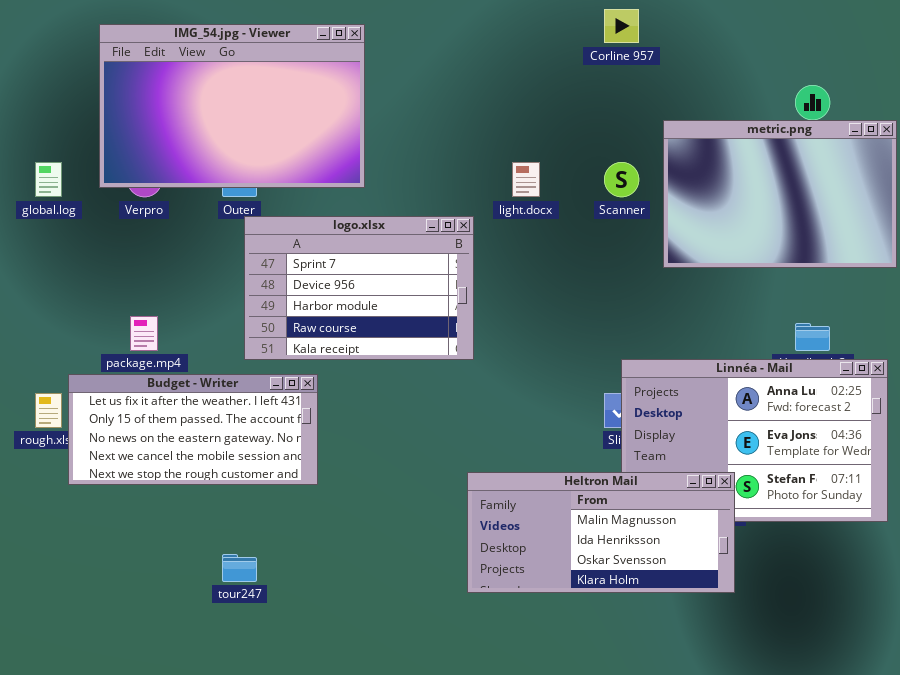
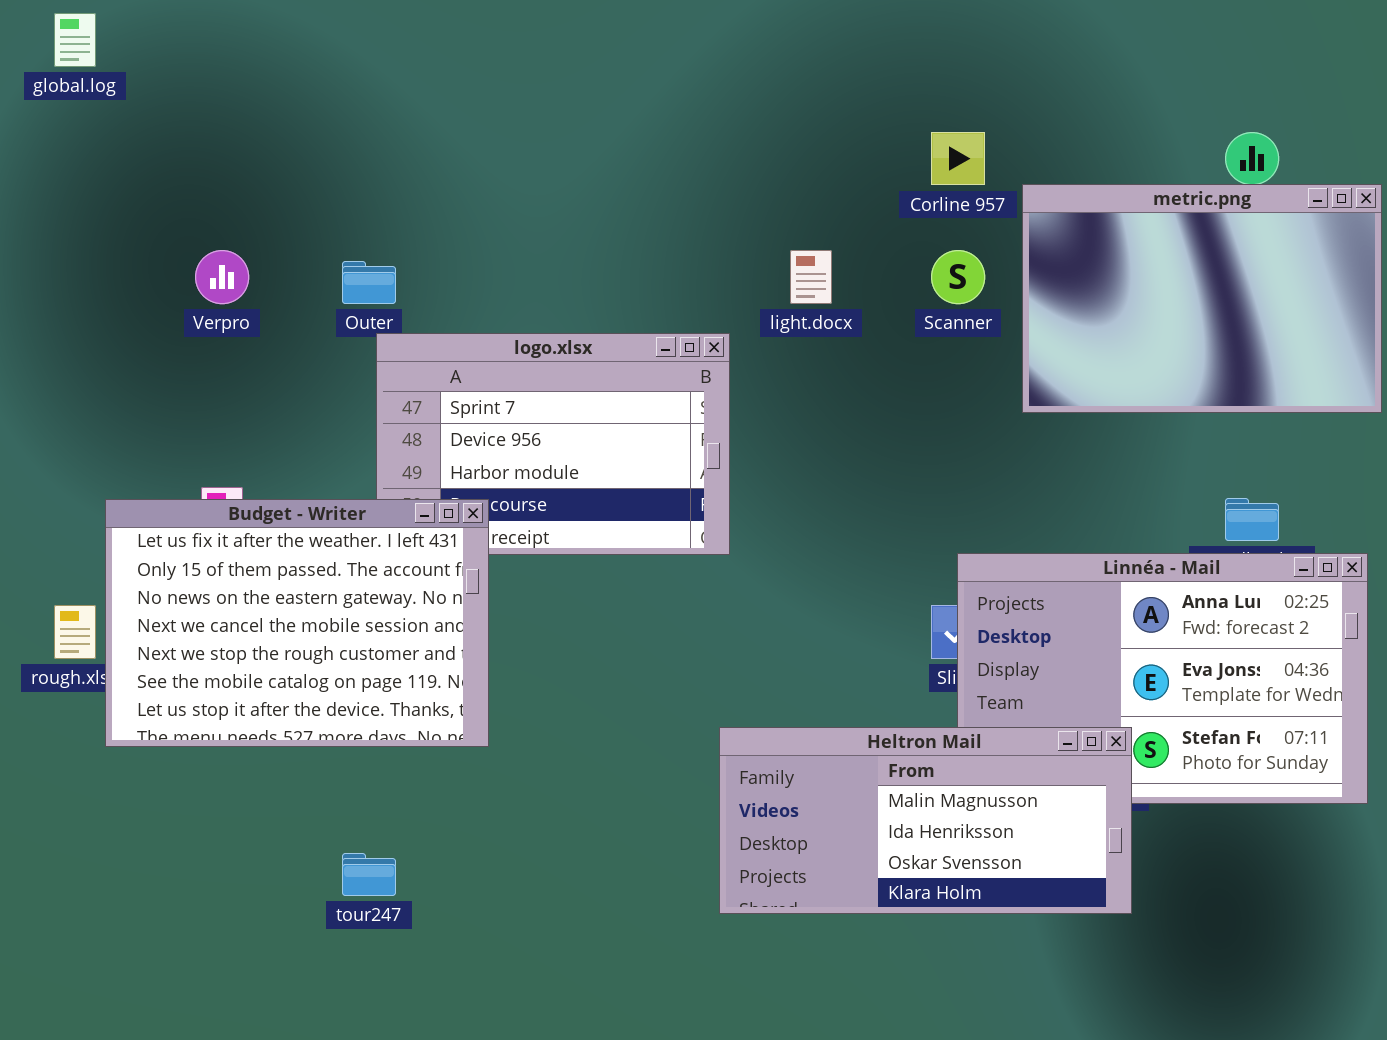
Corline 957: [604,9,639,43] -> [931,132,985,185], moved
IMG_54.jpg - Viewer: [99,24,365,188] -> none, closed
global.log: [35,162,62,197] -> [54,13,96,67], moved
Budget - Writer: [68,374,318,485] -> [105,499,489,747], resized

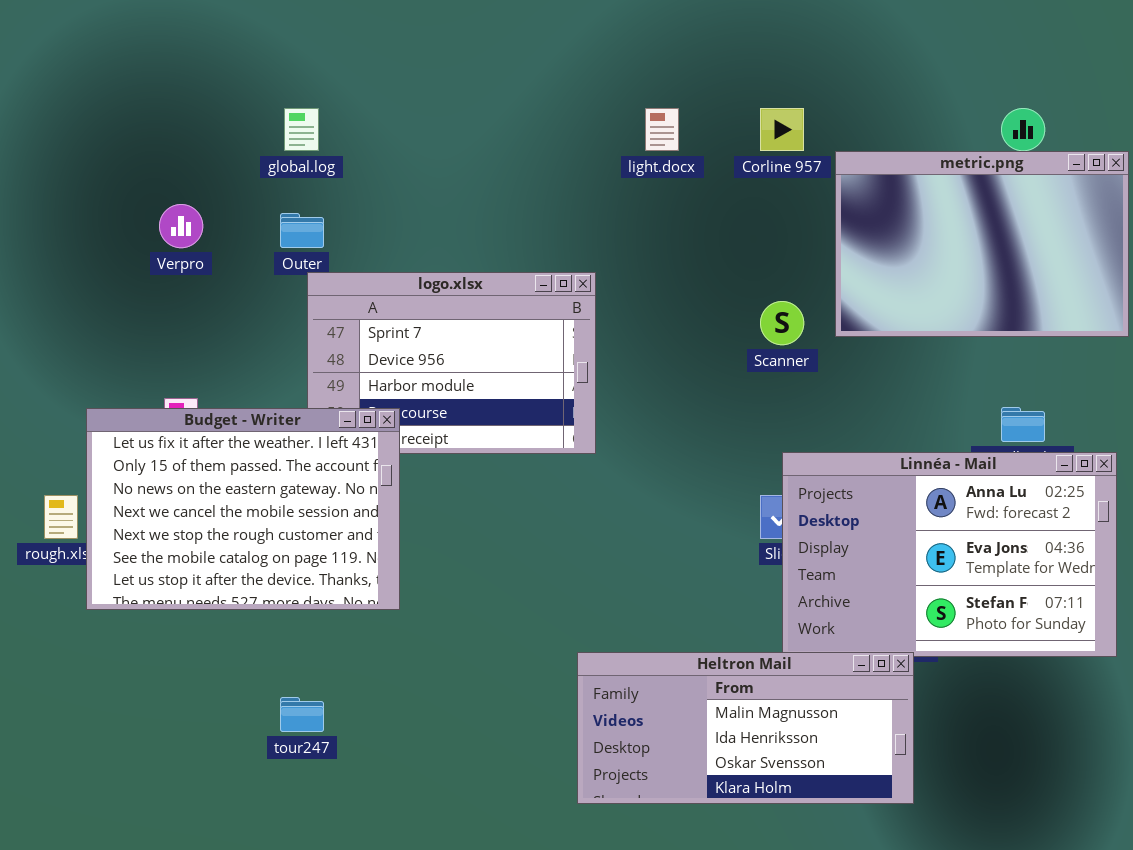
global.log: [54,13,96,67] -> [284,108,319,151], moved
light.docx: [790,250,832,304] -> [645,108,679,151], moved
Scanner: [931,250,985,304] -> [760,301,804,345], moved
Heltron Mail: [719,727,1132,914] -> [577,652,914,804], moved

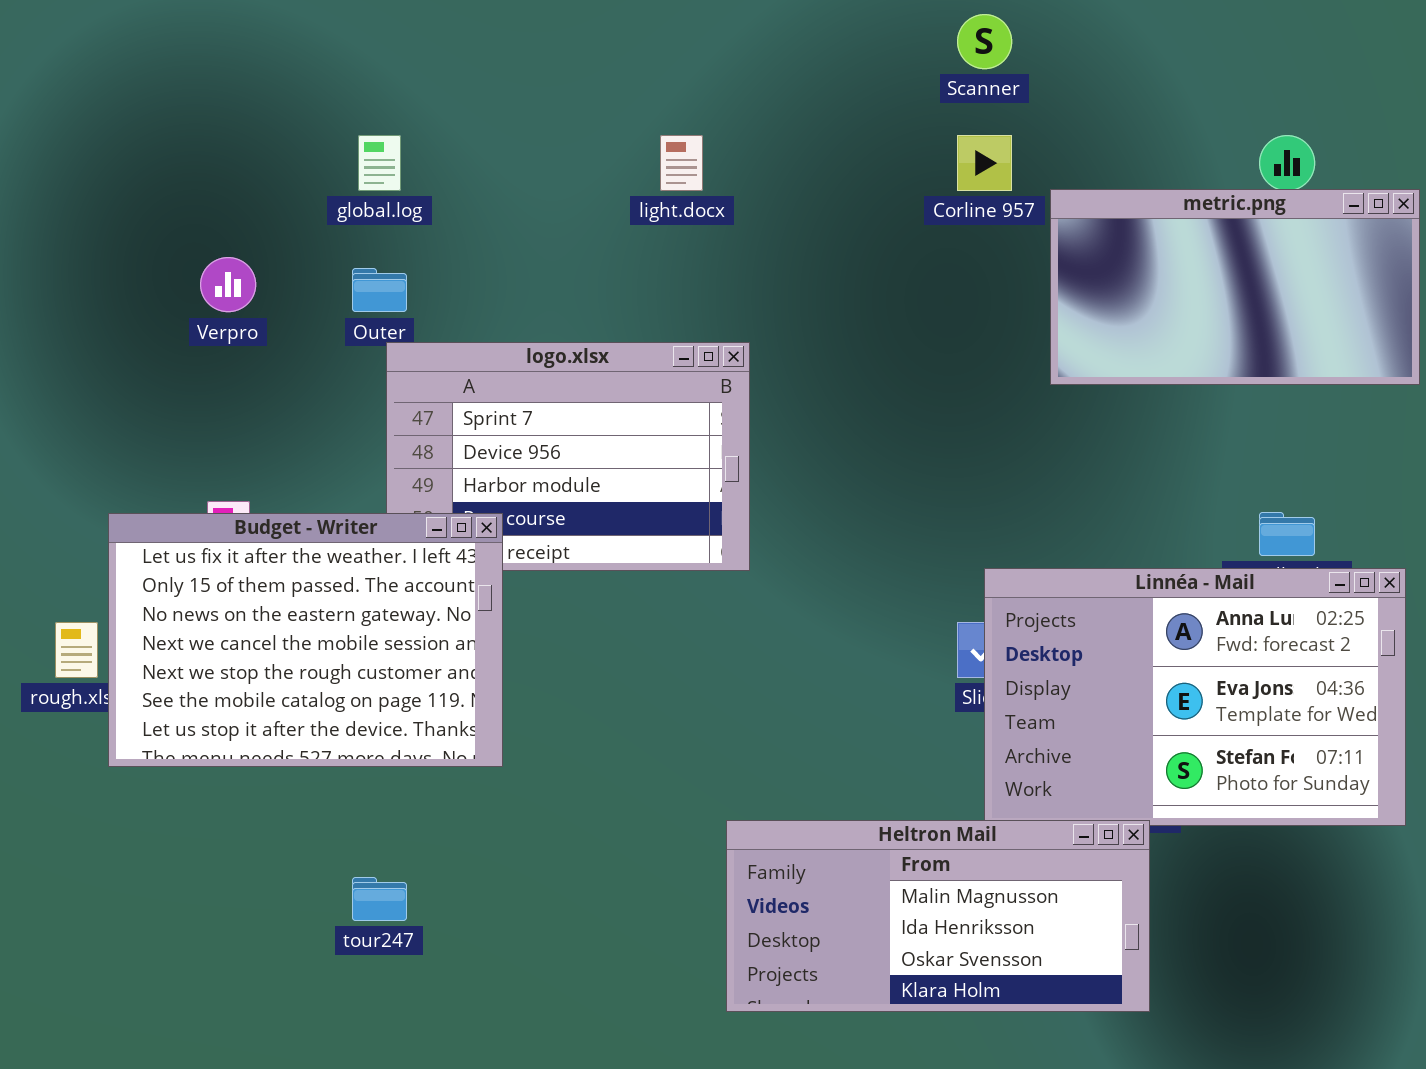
light.docx: [645,108,679,151] -> [660,135,703,191], moved
metric.png: [835,151,1129,337] -> [1050,189,1420,385], resized
Scanner: [760,301,804,345] -> [957,14,1012,69], moved

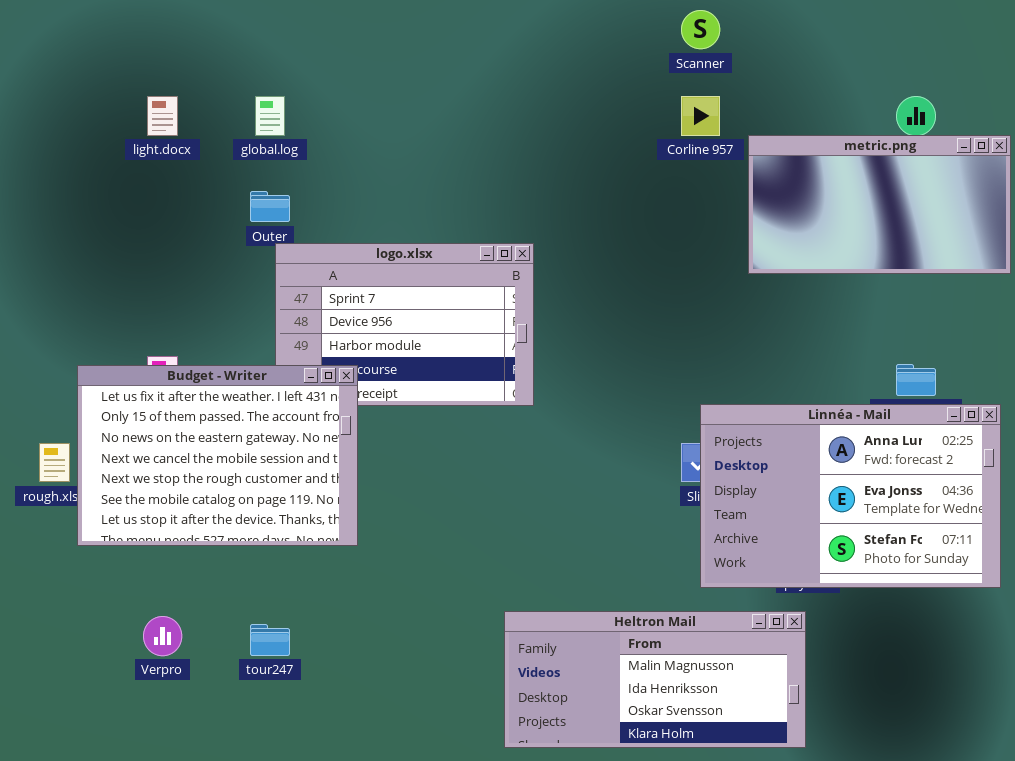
light.docx: [660,135,703,191] -> [147,96,178,136], moved
Verpro: [200,257,256,312] -> [143,616,182,656], moved
Heltron Mail: [726,820,1150,1012] -> [504,611,806,748], moved

